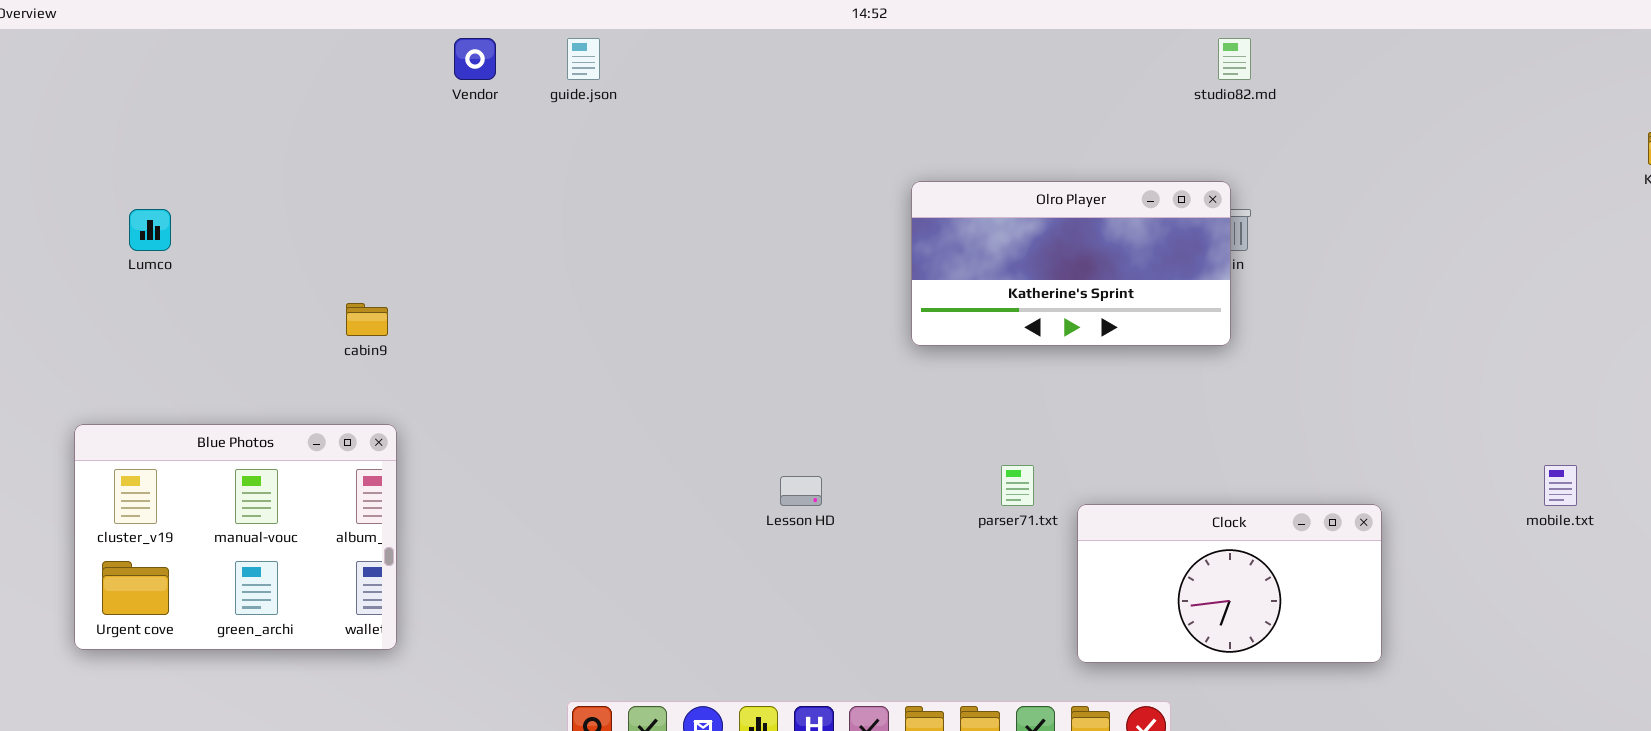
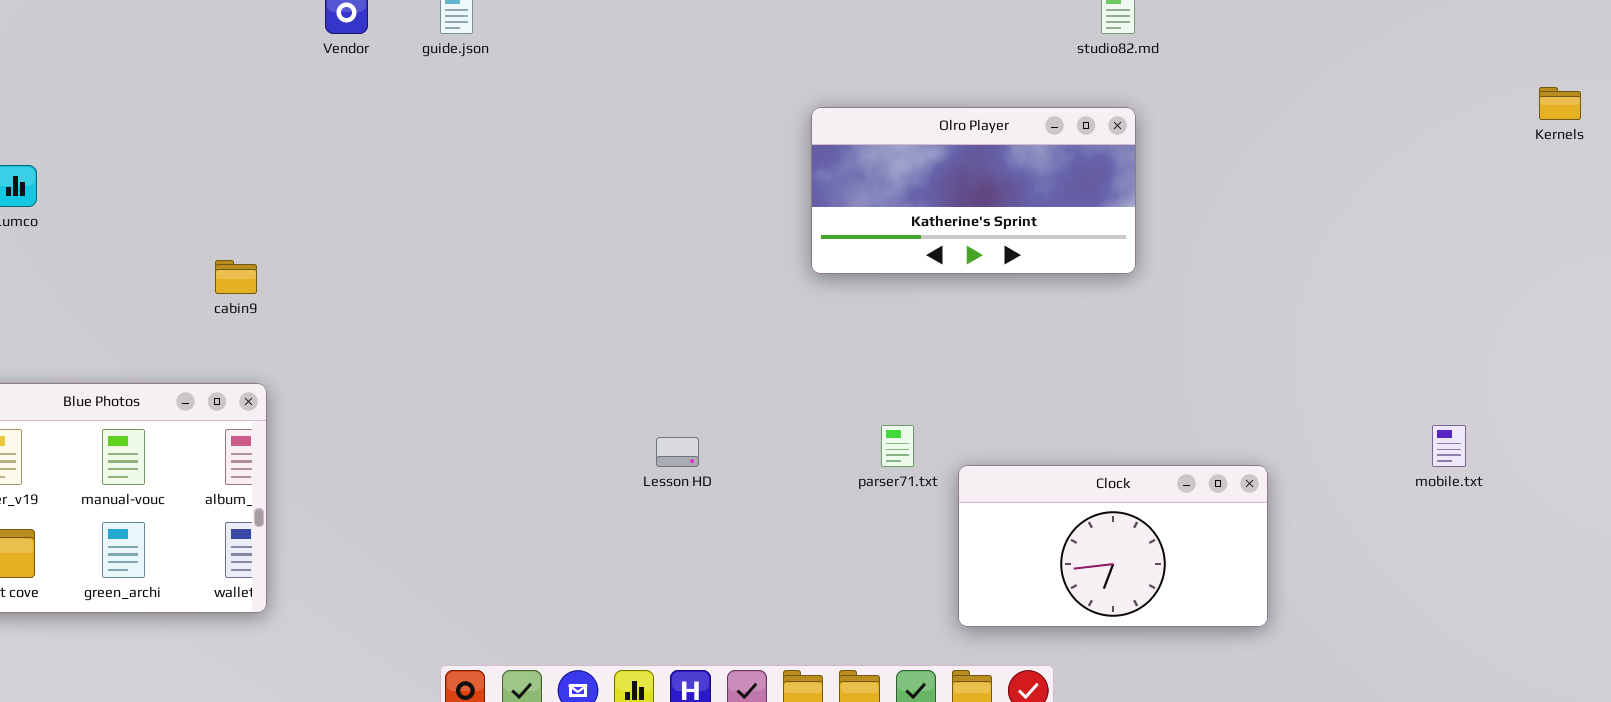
Olro Player: [911,181,1231,346] -> [811,107,1136,274], moved

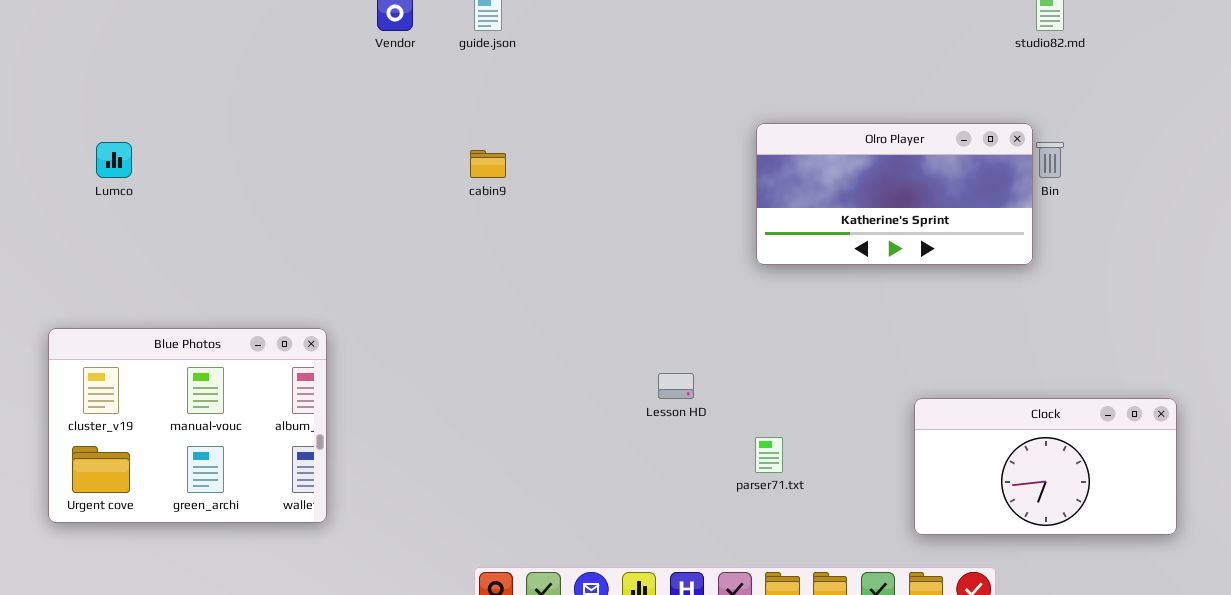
Olro Player: [811,107,1136,274] -> [756,123,1033,265], moved
cabin9: [215,260,257,294] -> [470,150,506,178], moved
parser71.txt: [881,425,914,467] -> [755,437,783,473], moved

